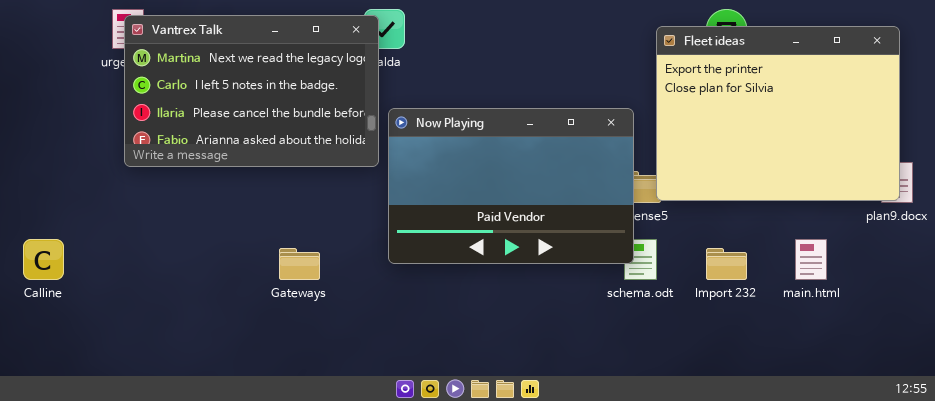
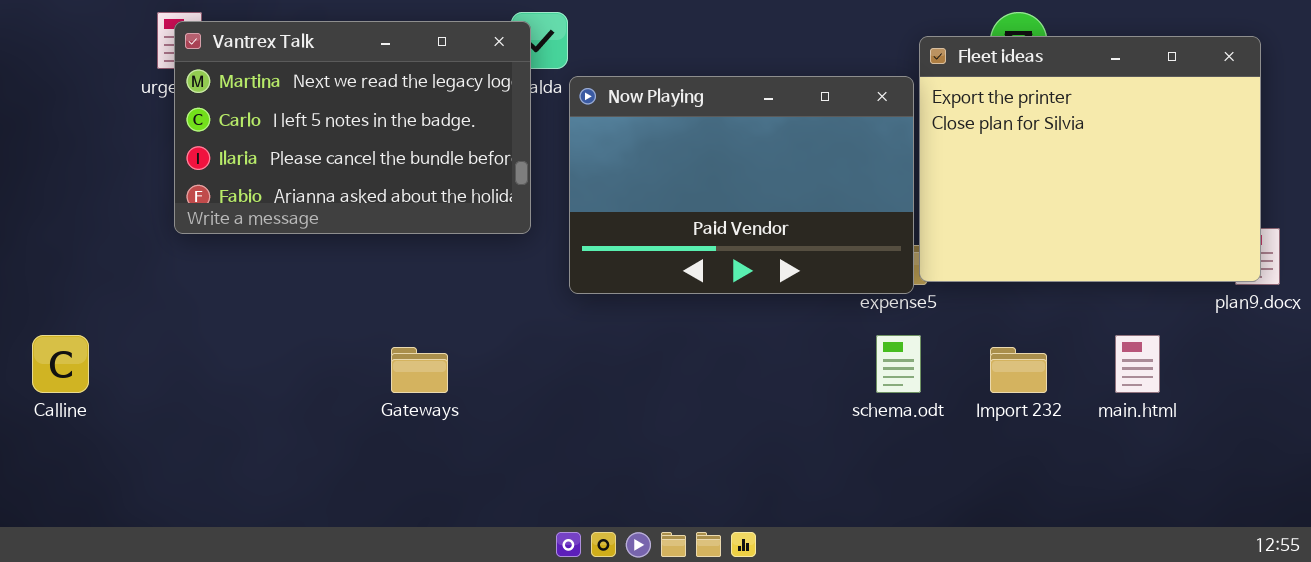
Now Playing: [388,108,634,264] -> [569,76,914,294], moved

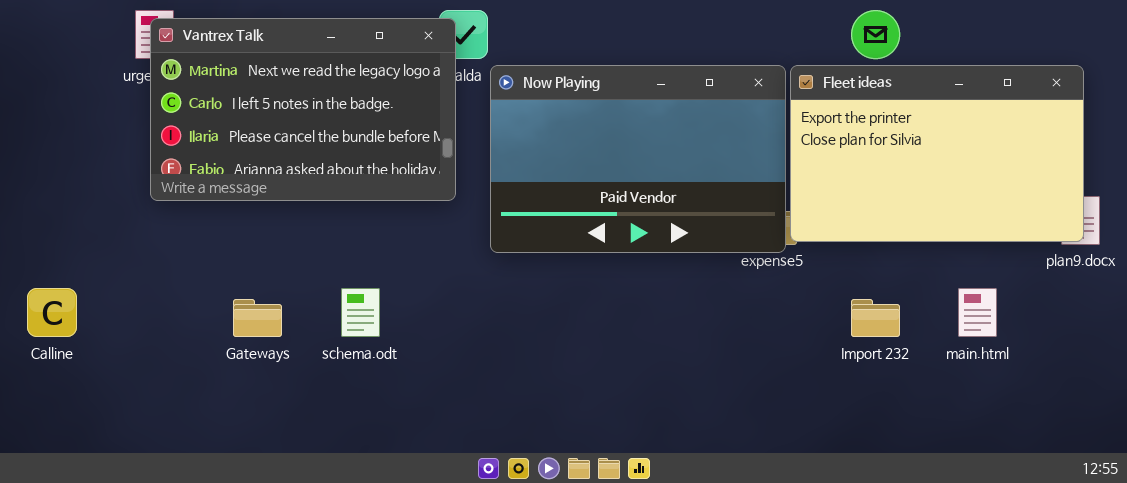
Fleet ideas: [919,36,1261,282] -> [790,65,1084,242], resized
schema.odt: [876,335,921,393] -> [341,288,380,337], moved
Gateways: [391,347,448,393] -> [233,299,282,337], moved

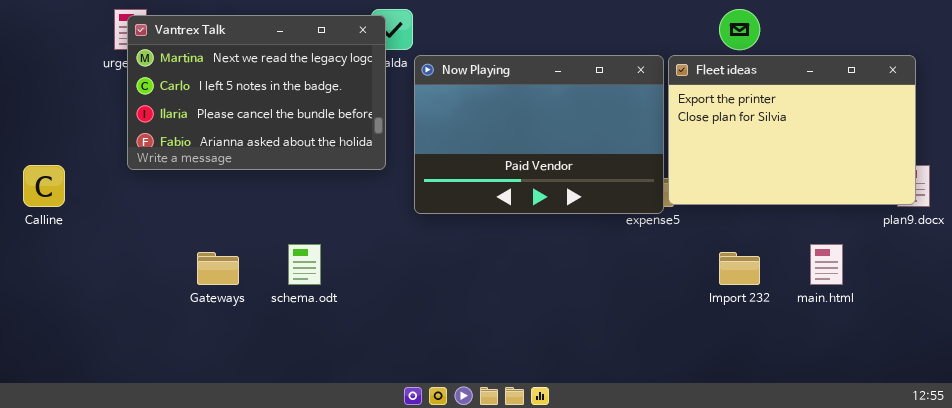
Calline: [27,288,77,337] -> [23,165,65,207], moved

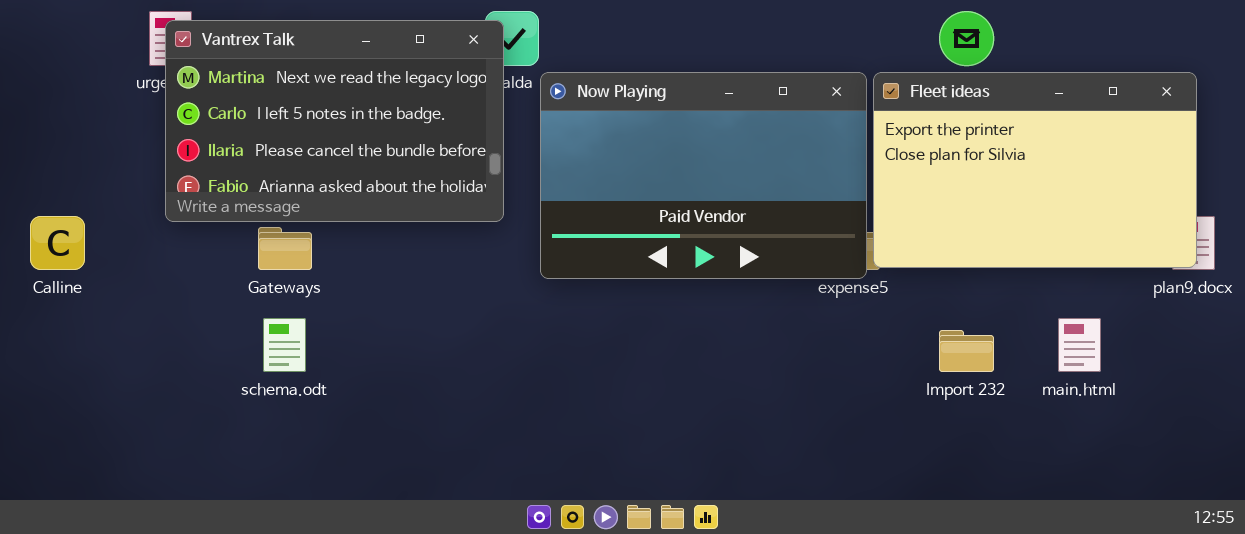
schema.odt: [288,244,321,285] -> [263,318,306,372], moved
Gateways: [197,252,239,285] -> [258,227,312,270], moved

